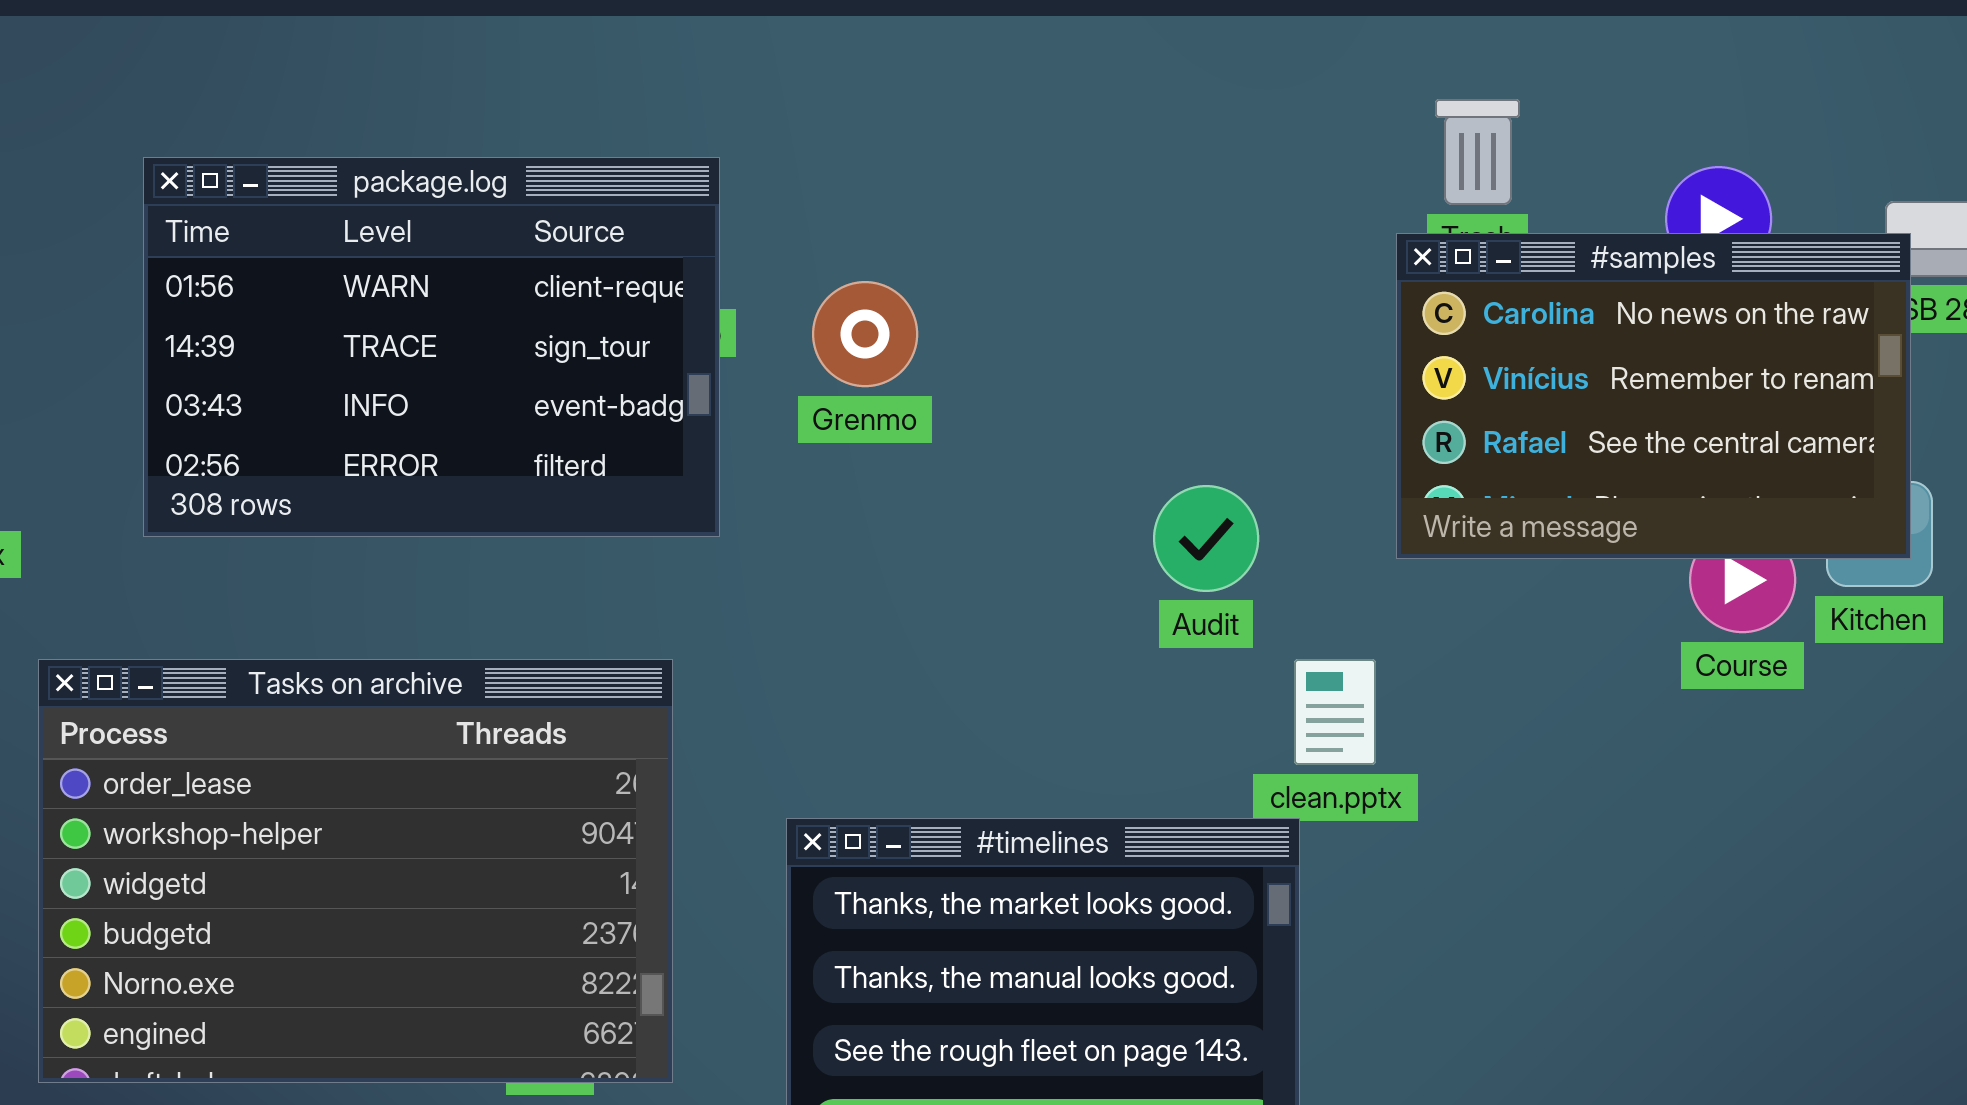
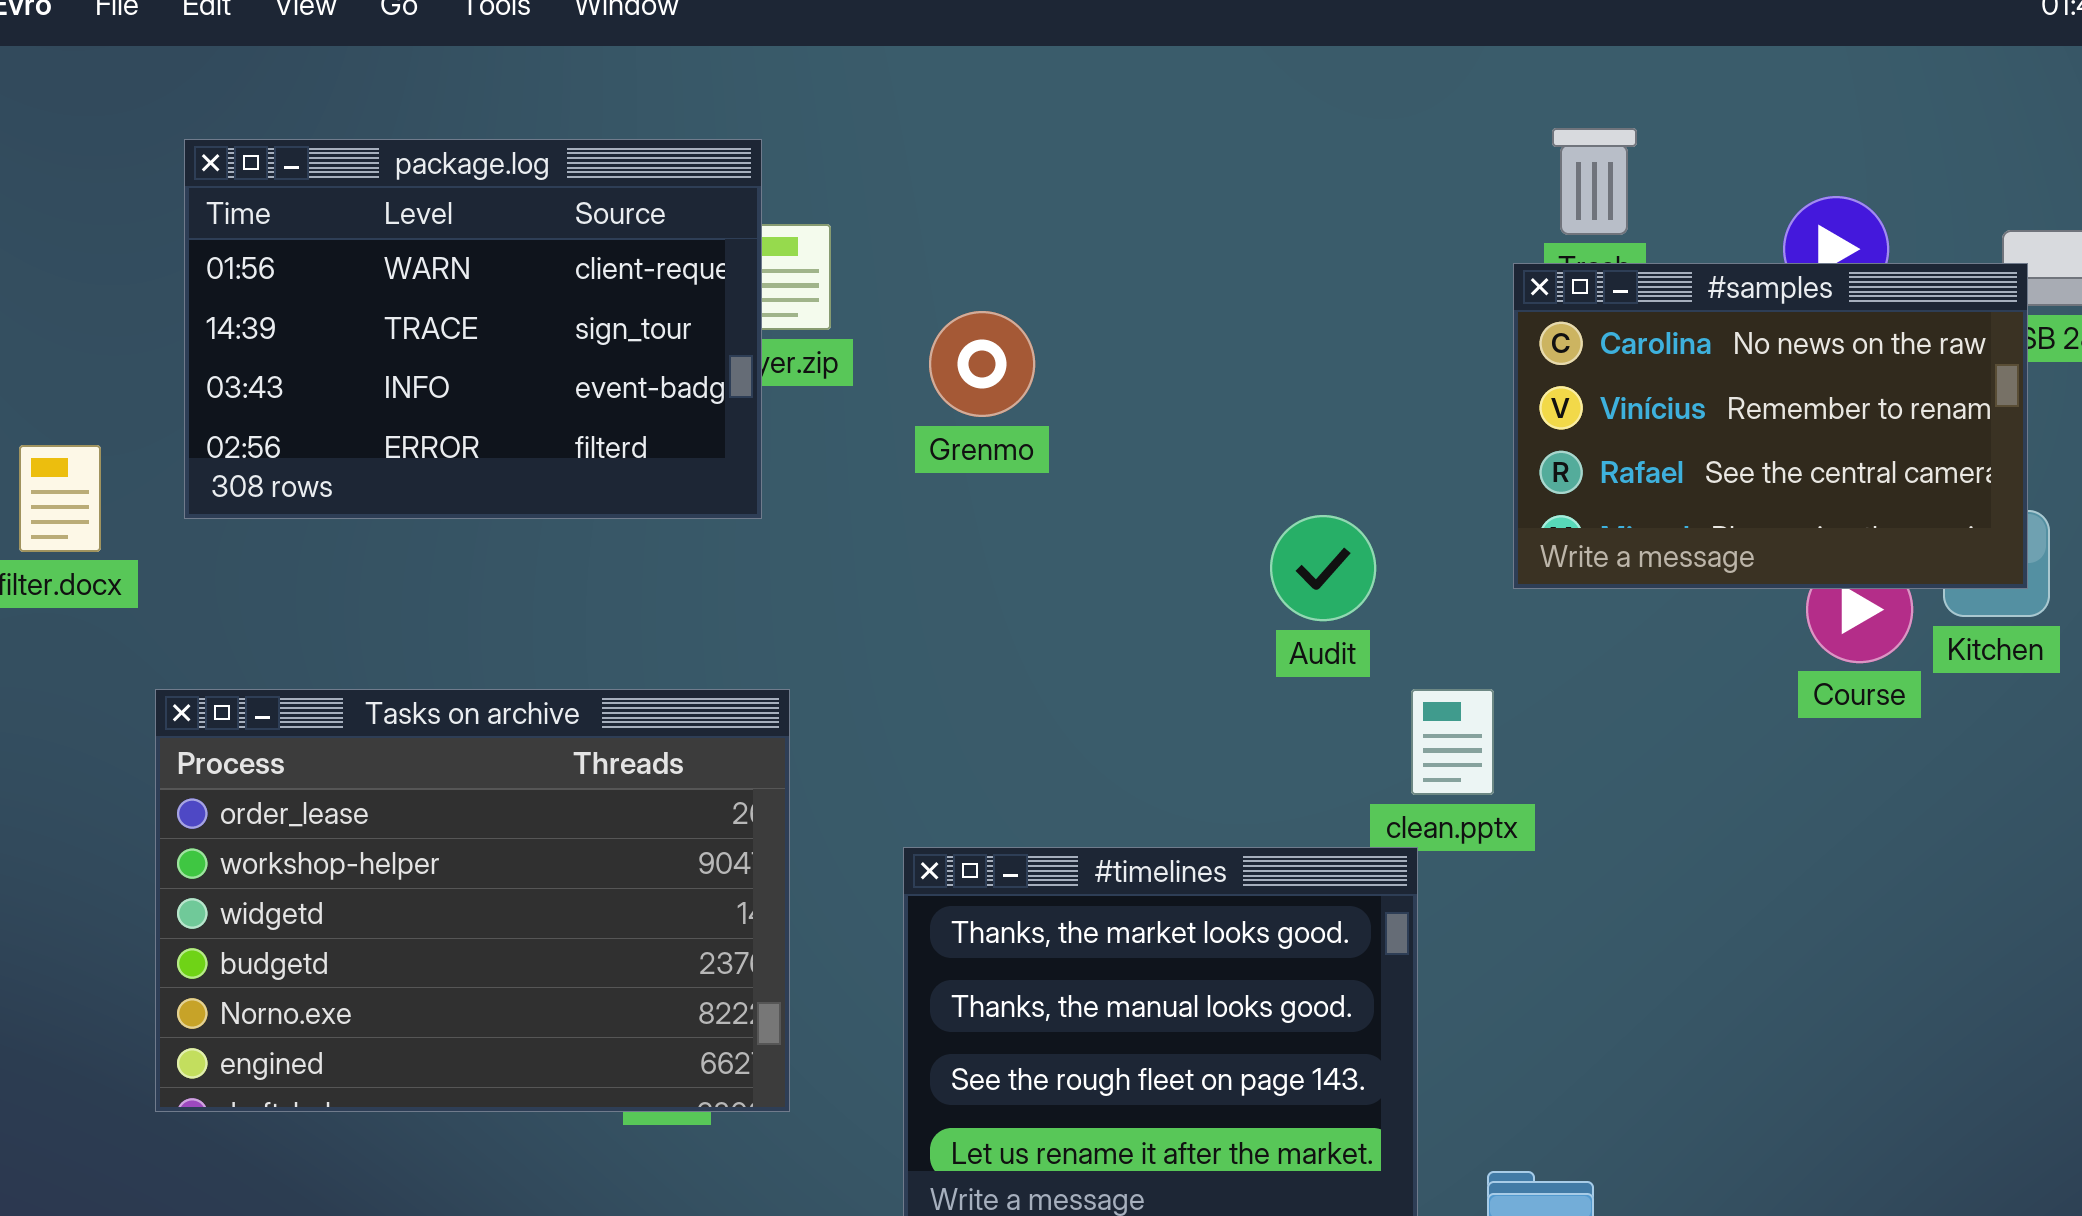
package.log: [143,157,720,537] -> [184,139,762,519], moved

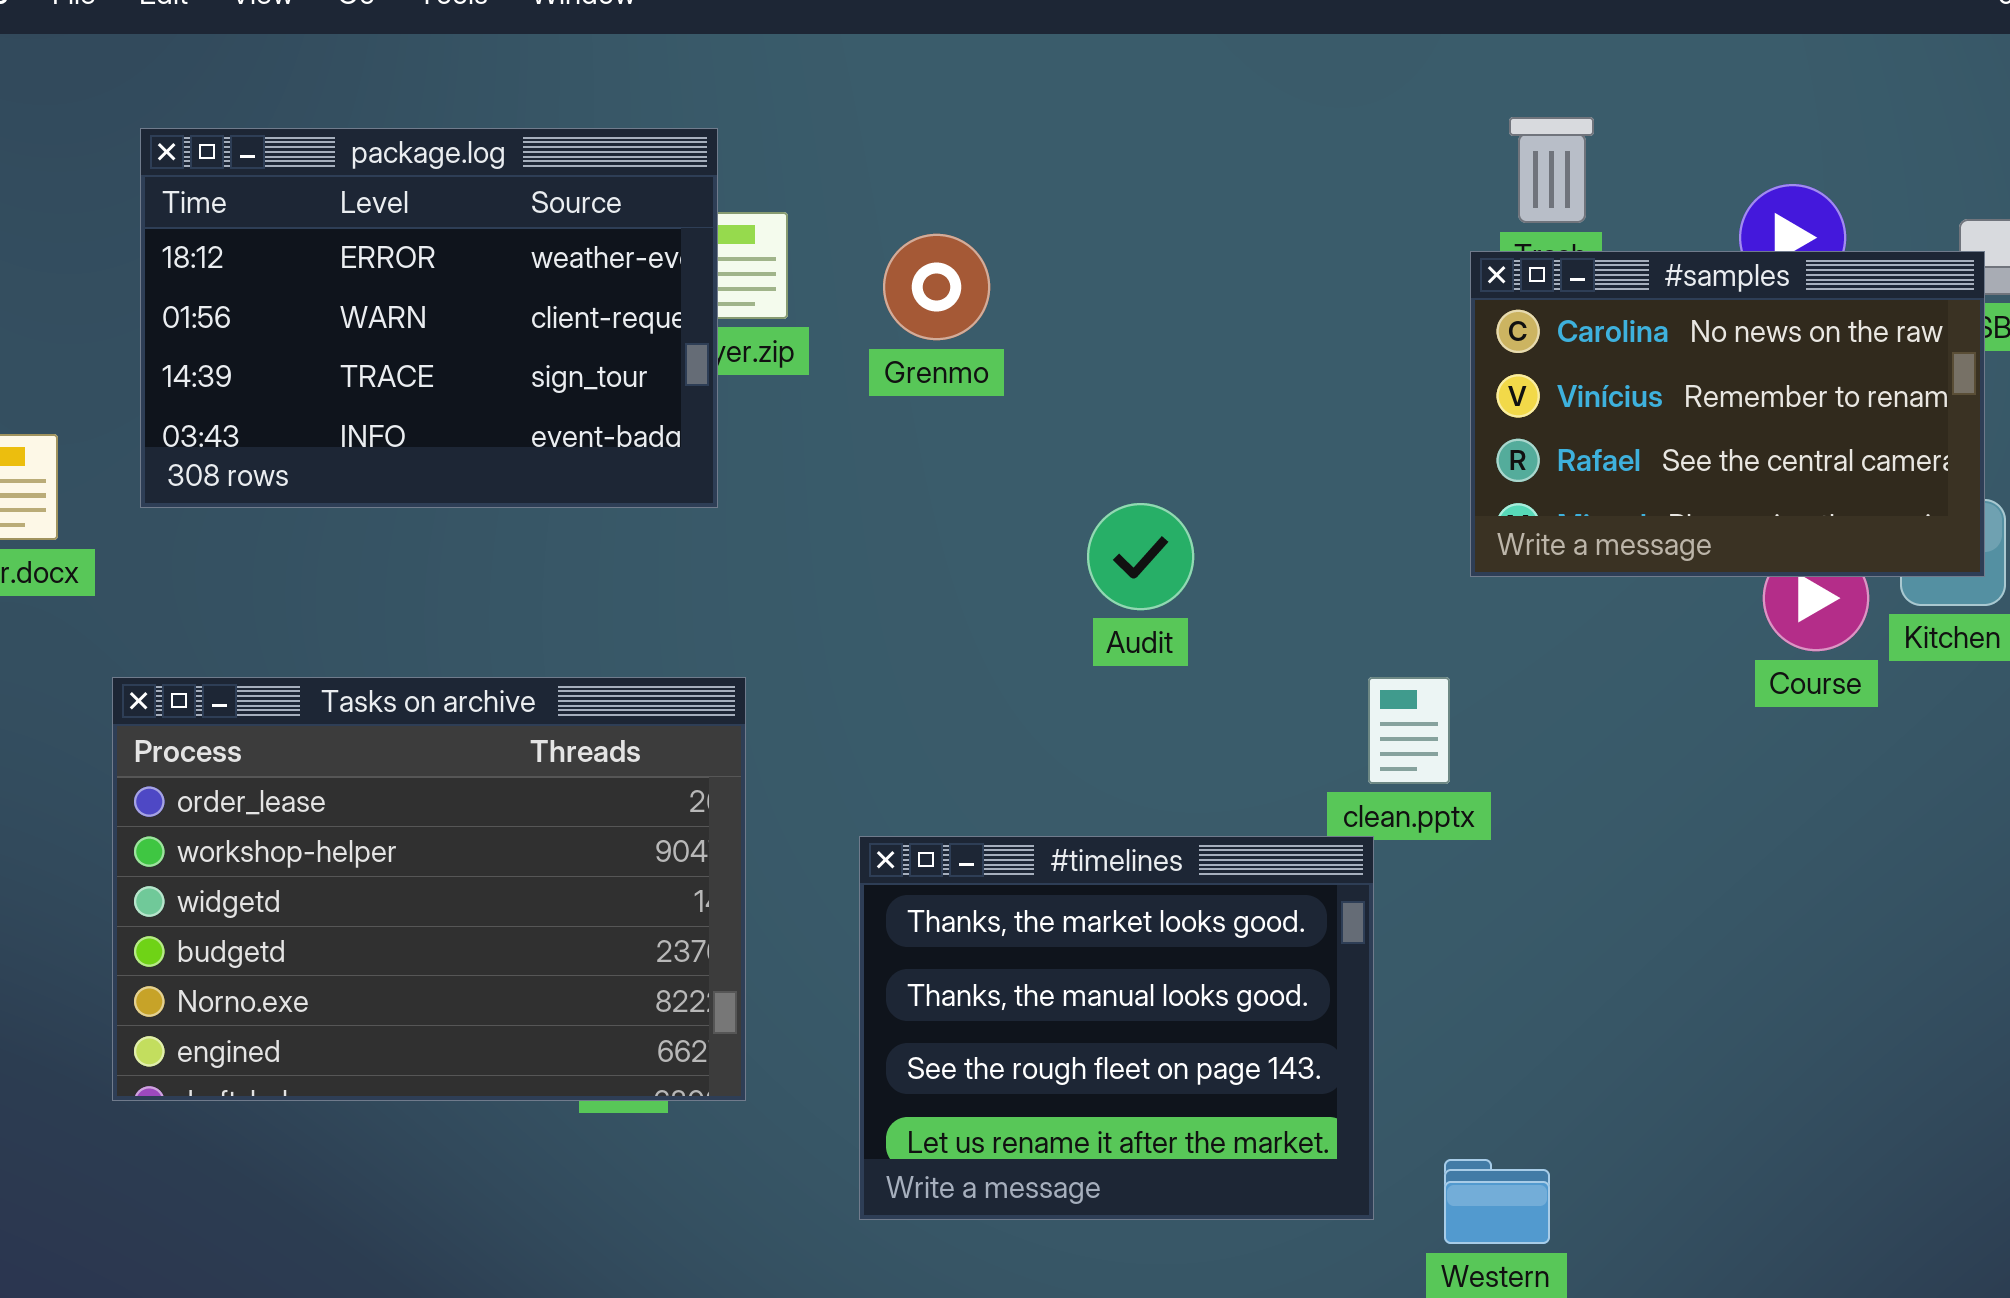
package.log: [184,139,762,519] -> [140,128,718,508], scrolled up 1 row
Grenmo: [929,311,1035,417] -> [883,234,990,340], moved
Audit: [1270,515,1376,621] -> [1087,503,1194,610], moved

